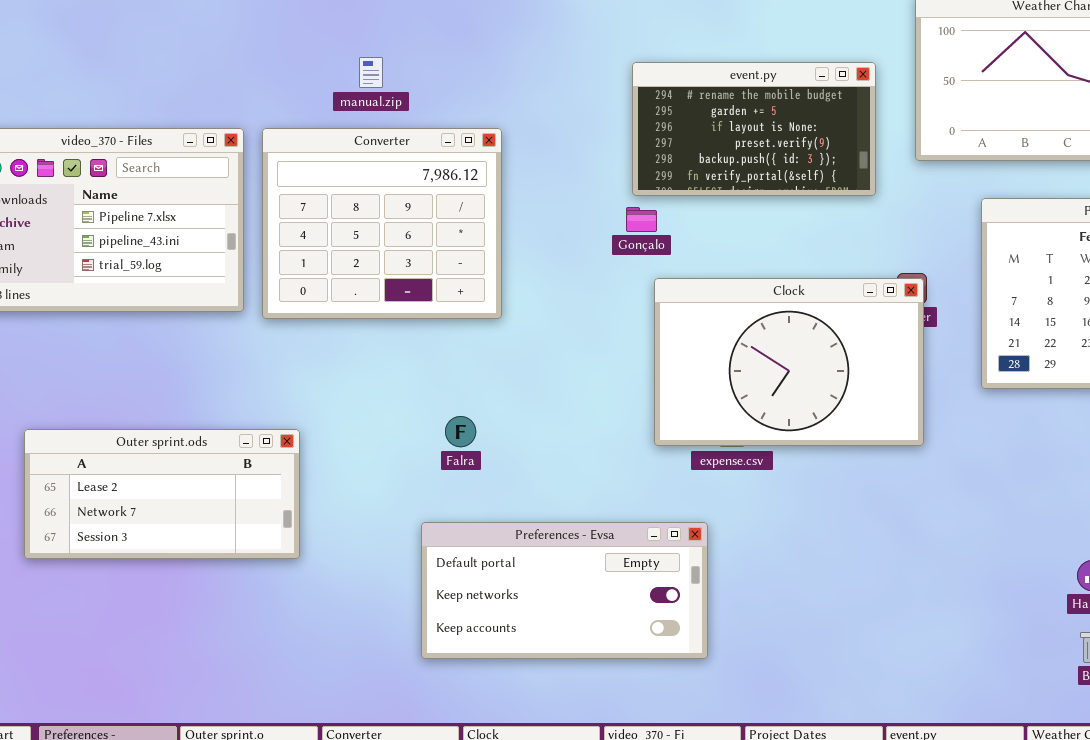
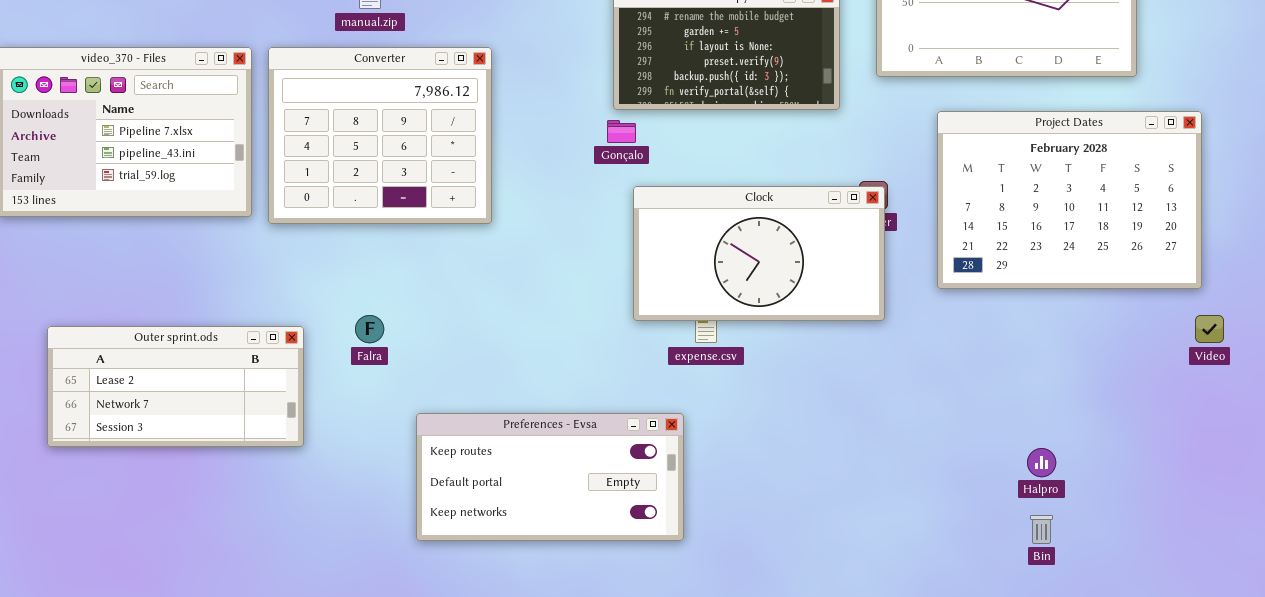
Clock: [654,278,924,446] -> [633,186,885,321], resized
Falra: [445,416,476,447] -> [355,315,384,343], moved
Preferences - Evsa: [421,522,708,659] -> [416,413,684,541], scrolled up 1 row

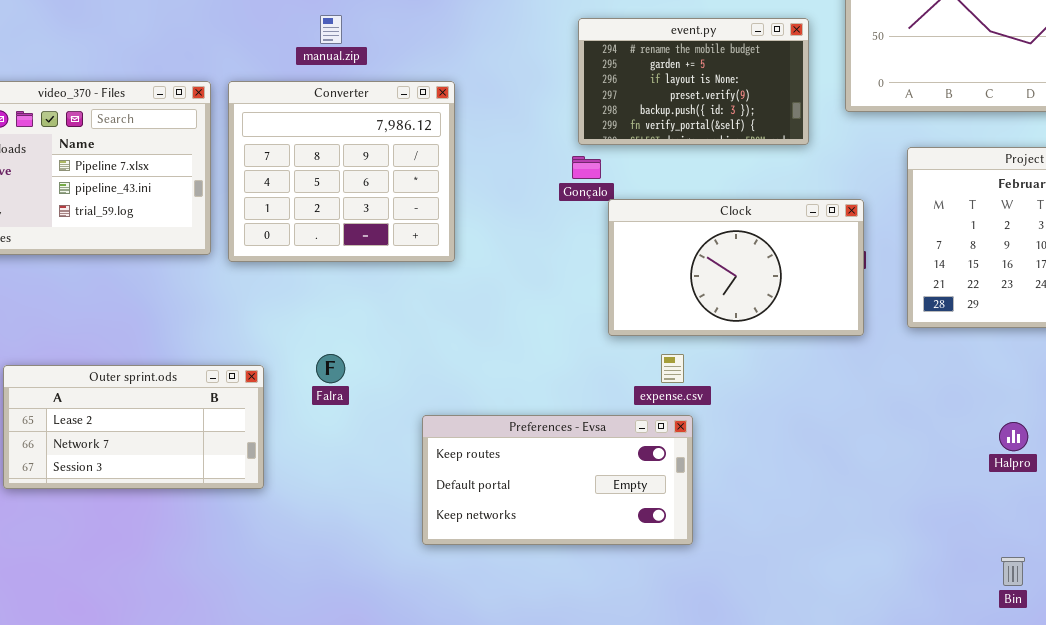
Clock: [633,186,885,321] -> [608,199,864,336], moved
Preferences - Evsa: [416,413,684,541] -> [422,415,693,545], moved
Halpro: [1027,448,1056,477] -> [999,422,1028,451], moved

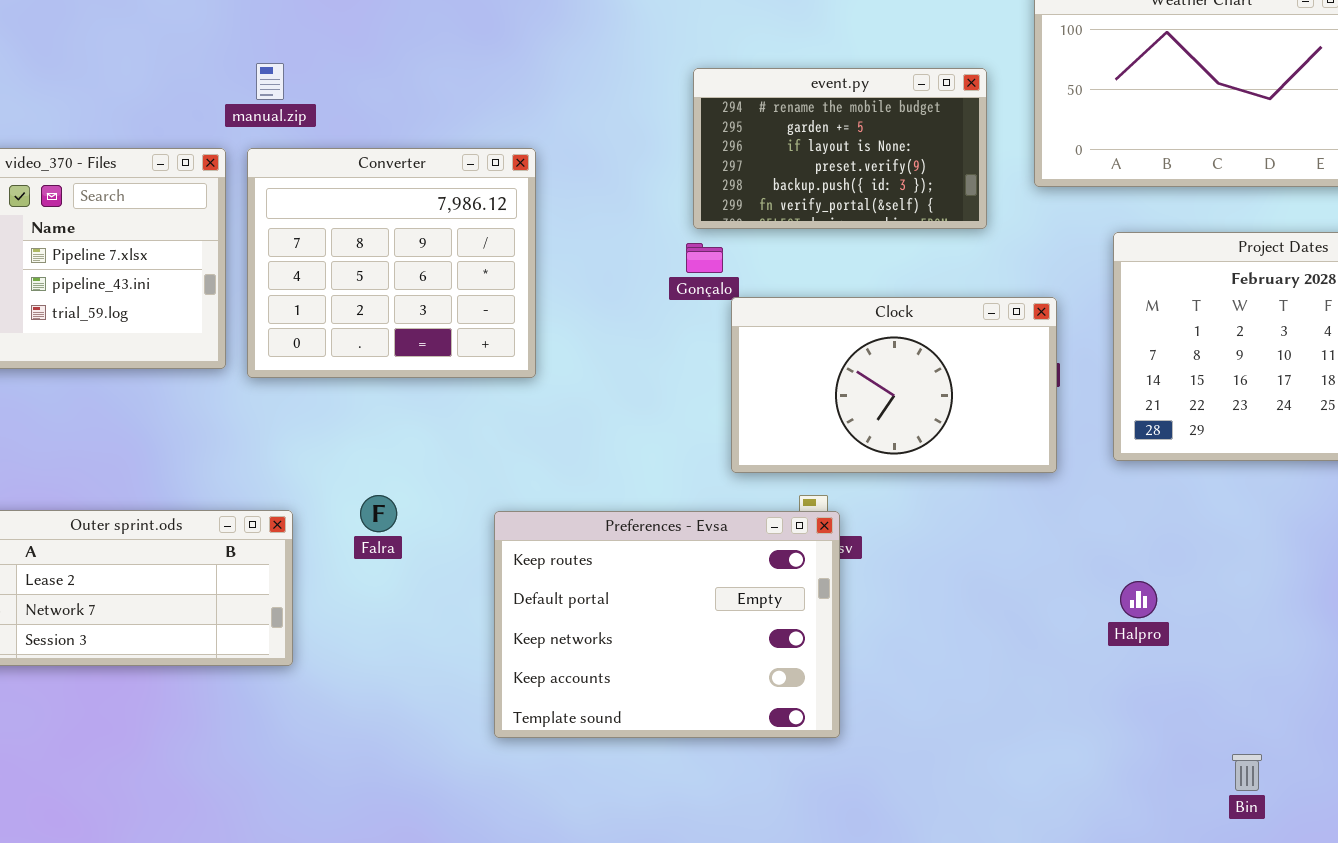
manual.zip: [320,15,342,44] -> [256,63,284,100], moved
Preferences - Evsa: [422,415,693,545] -> [494,511,840,738], resized
Halpro: [999,422,1028,451] -> [1120,581,1157,618], moved

